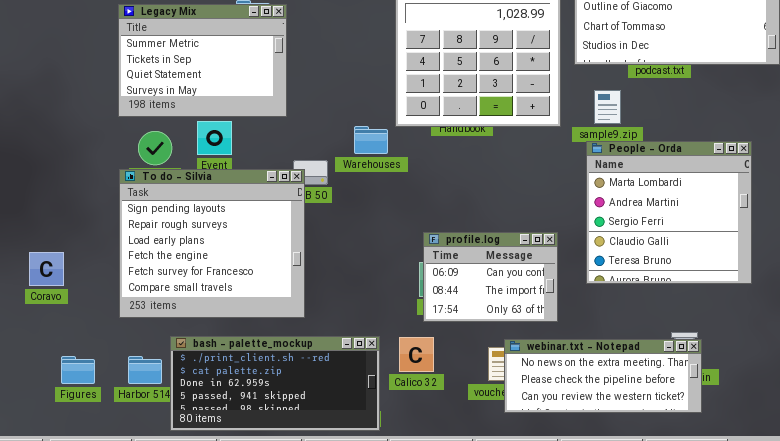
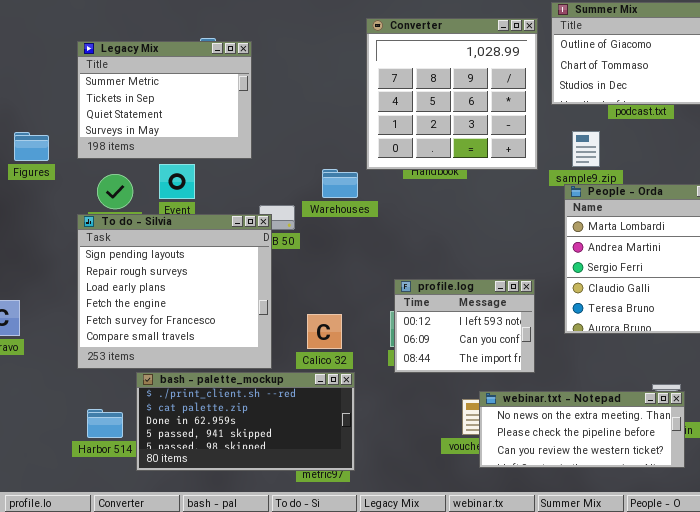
profile.log: [423,232,558,322] -> [394,279,535,373], scrolled up 1 row
bash - palette_mockup: [170,336,380,431] -> [136,372,355,471], moved
Calico 32: [399,337,434,372] -> [307,314,342,349], moved
Figures: [61,356,95,384] -> [14,132,49,161], moved

